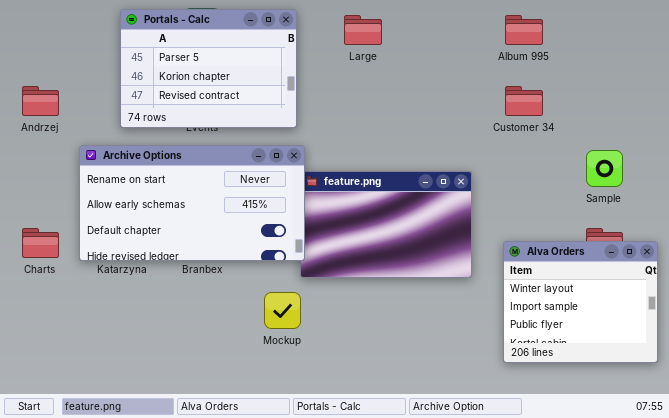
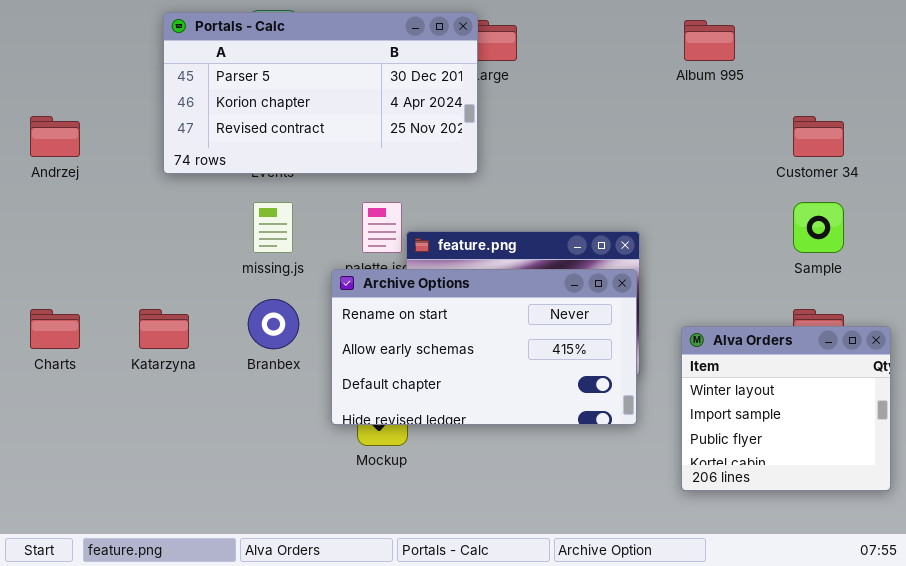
Portals - Calc: [120,9,297,128] -> [163,12,478,174], resized
Customer 34: [505,86,543,116] -> [793,116,844,157], moved
Archive Options: [79,145,305,261] -> [331,269,637,425], moved

